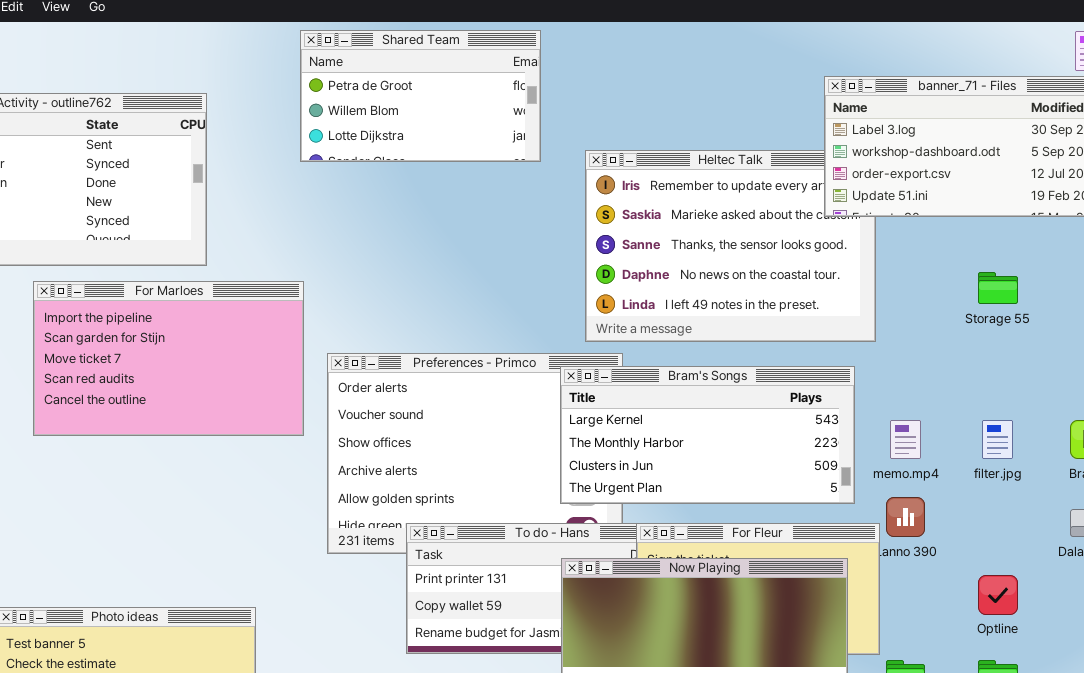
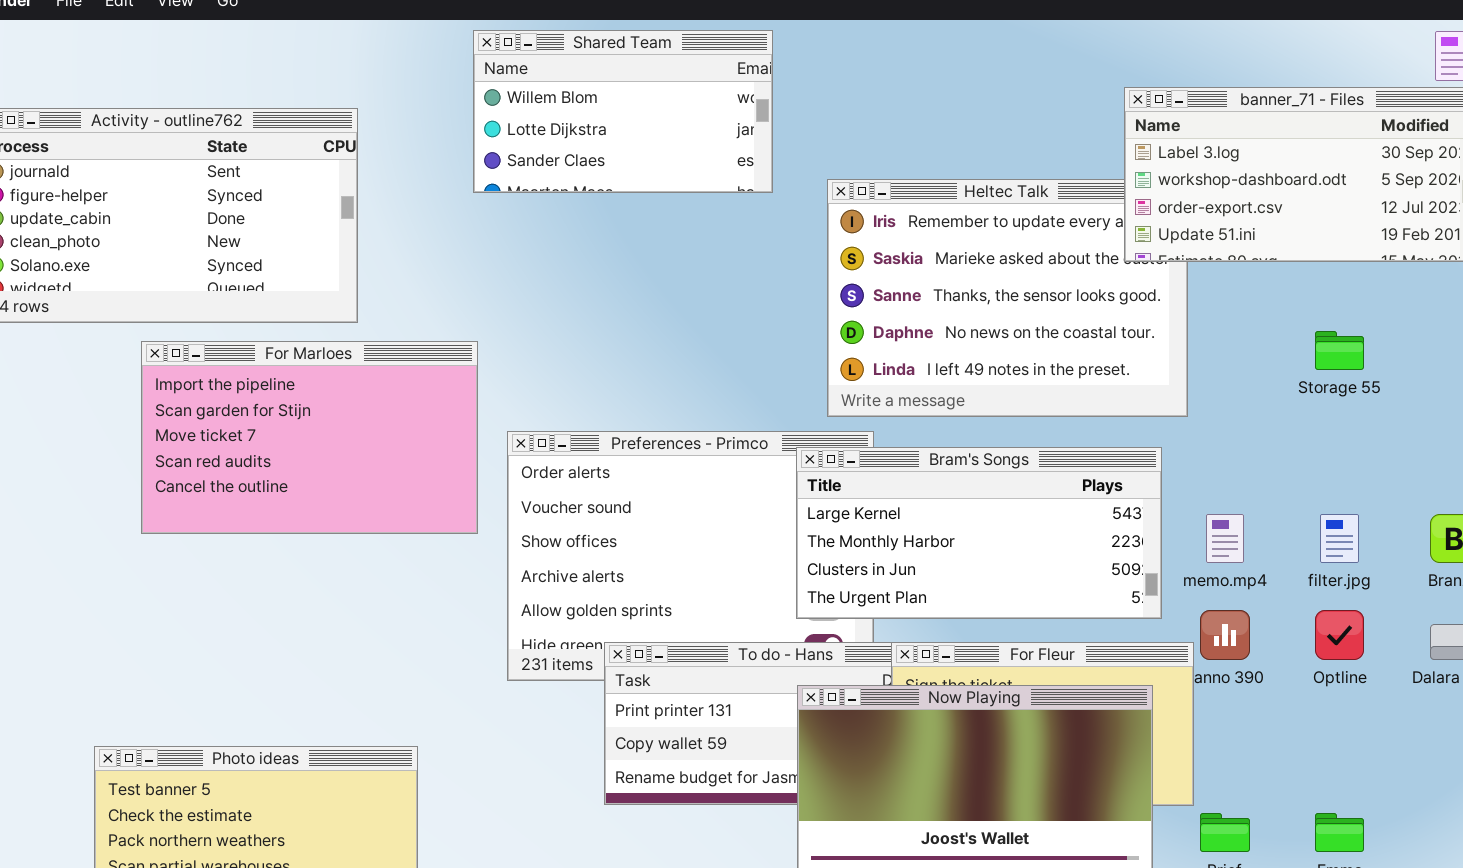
Shared Team: [300,30,541,162] -> [473,30,773,193], scrolled down 1 row
Optline: [978,575,1018,615] -> [1315,610,1364,660], moved

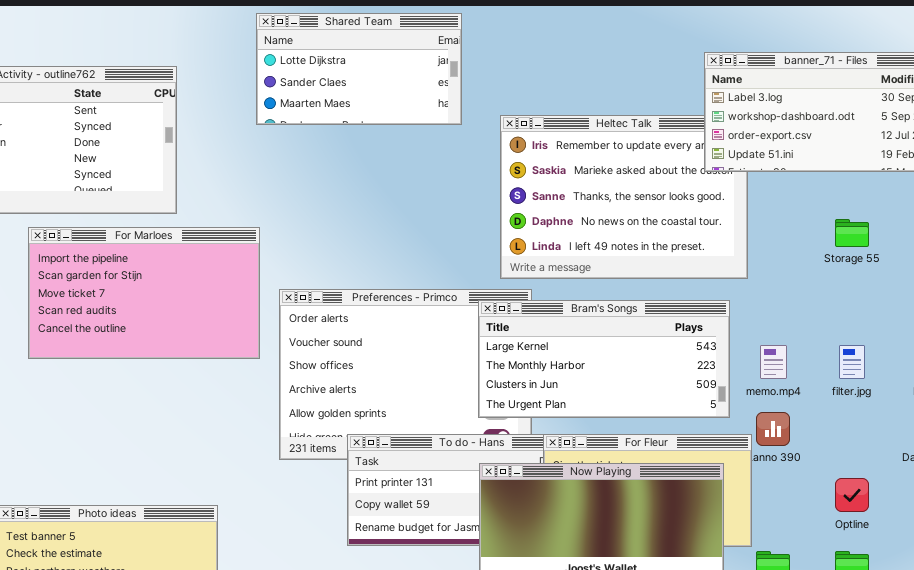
Shared Team: [473,30,773,193] -> [256,13,462,125], scrolled down 1 row
Optline: [1315,610,1364,660] -> [835,478,869,512], moved

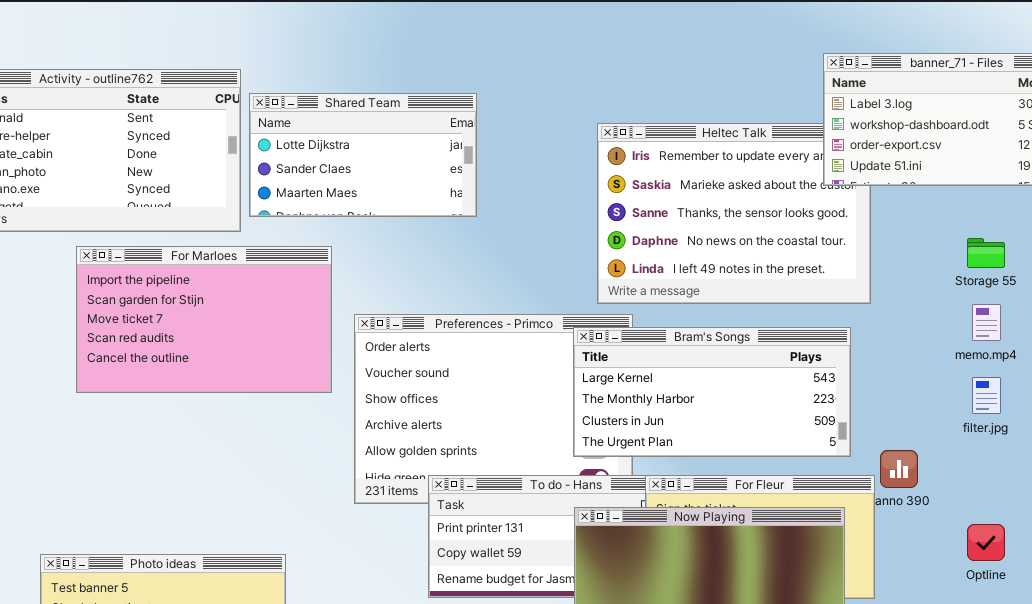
Shared Team: [256,13,462,125] -> [249,93,477,217], moved
memo.mp4: [760,345,787,379] -> [972,304,1001,341], moved

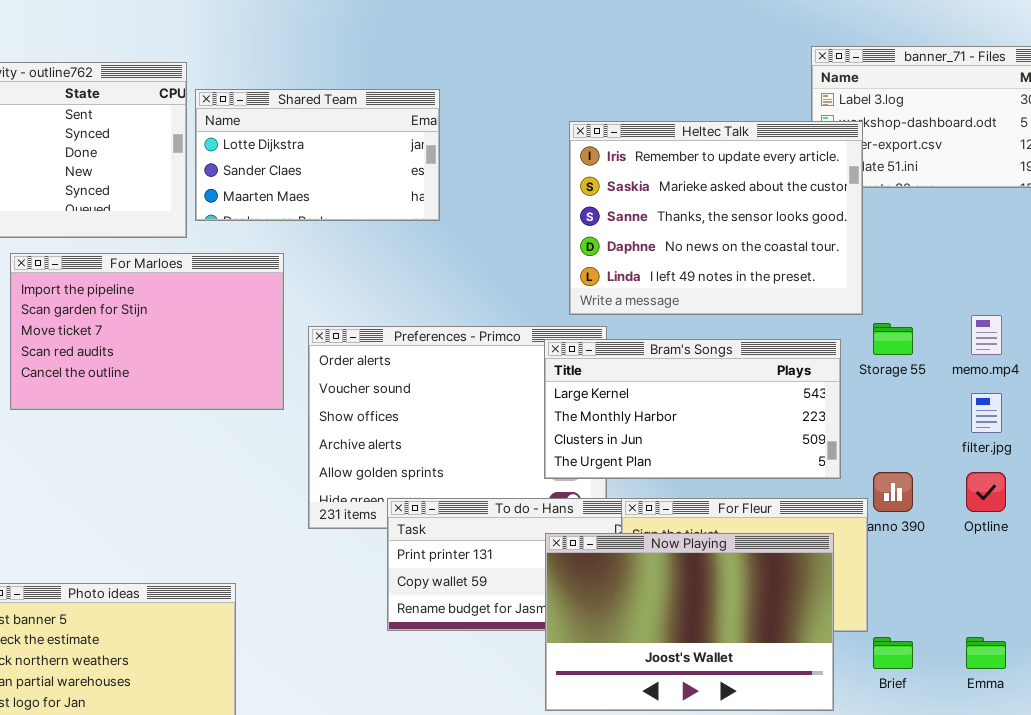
Heltec Talk: [597,123,871,304] -> [569,121,863,315], raised
Storage 55: [967,238,1005,268] -> [873,323,913,355], moved
Optline: [967,524,1005,561] -> [966,472,1006,512], moved

